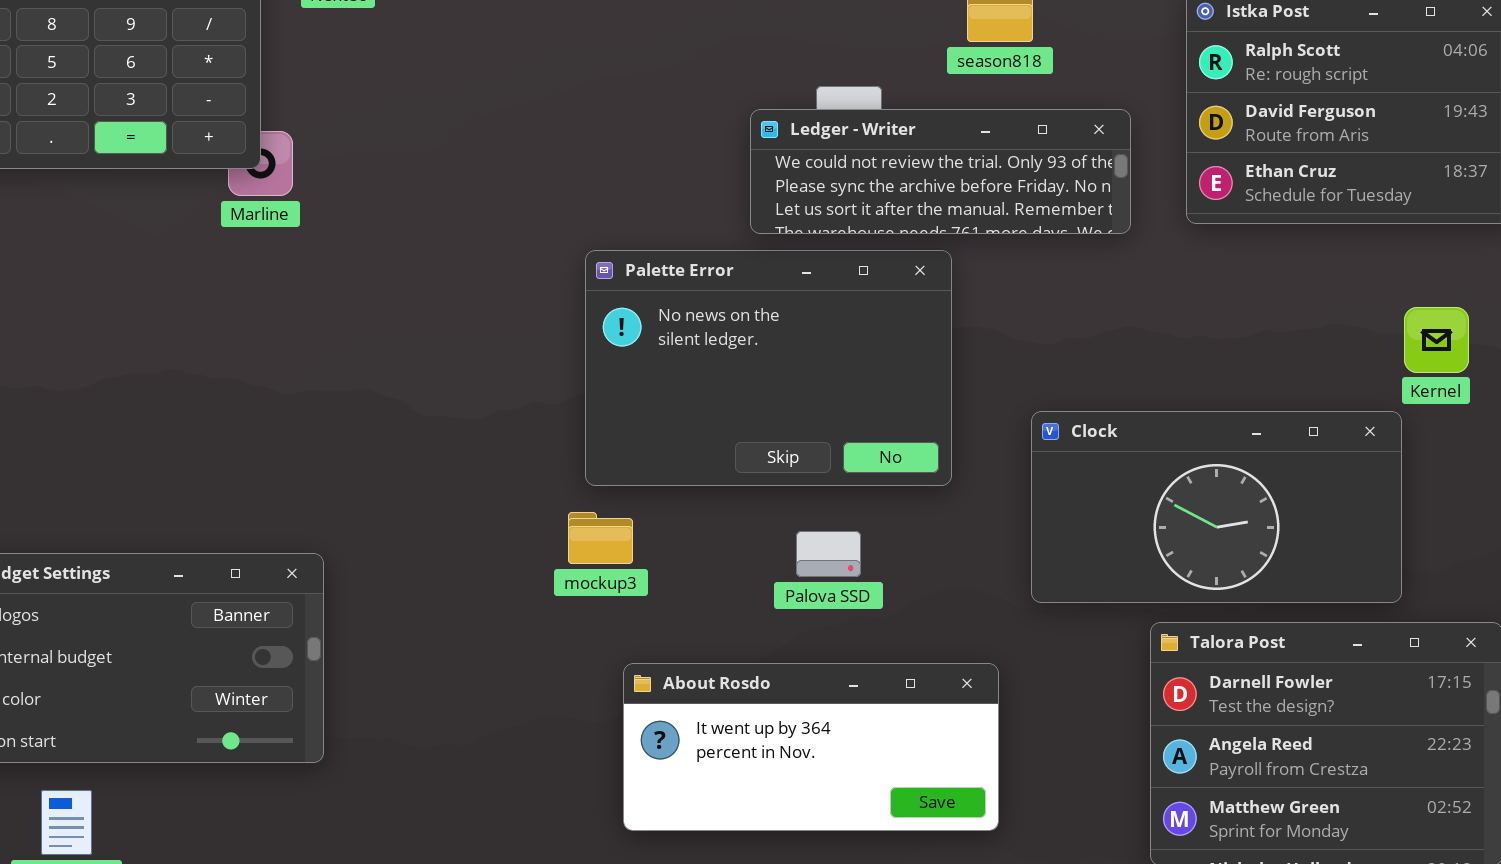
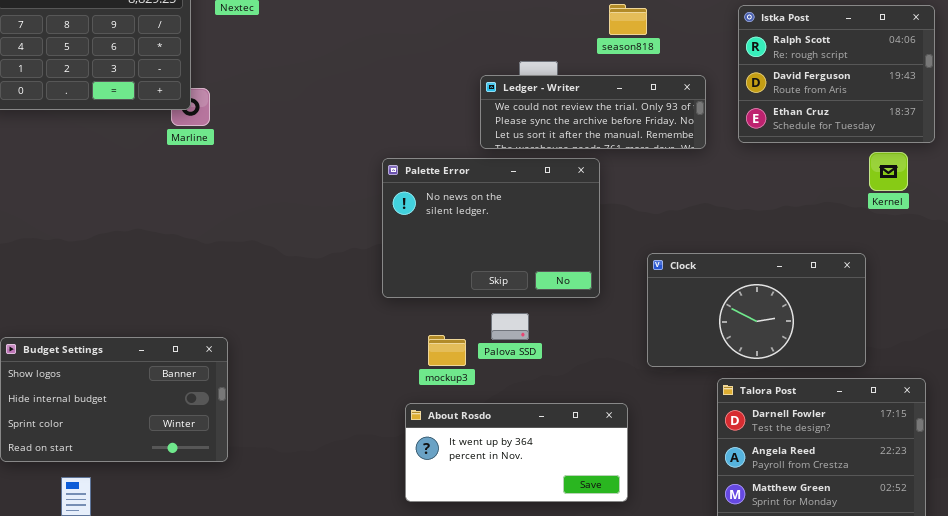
Kernel: [1404,307,1469,373] -> [869,152,908,191], moved
mockup3: [568,512,633,564] -> [428,335,466,366], moved
Palova SSD: [796,531,861,577] -> [491,313,529,340], moved

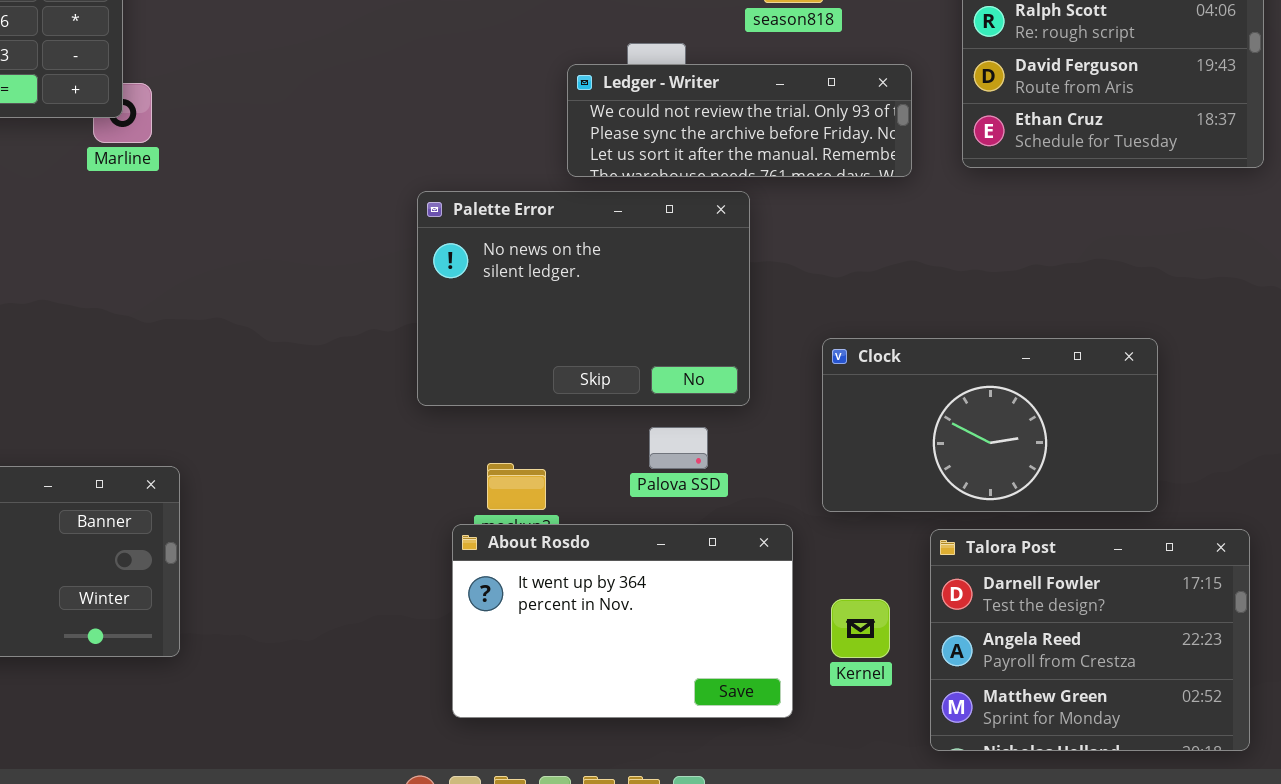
Kernel: [869,152,908,191] -> [831,599,890,658], moved
Palova SSD: [491,313,529,340] -> [649,427,708,469], moved
About Rosdo: [405,403,628,502] -> [452,524,793,718], resized

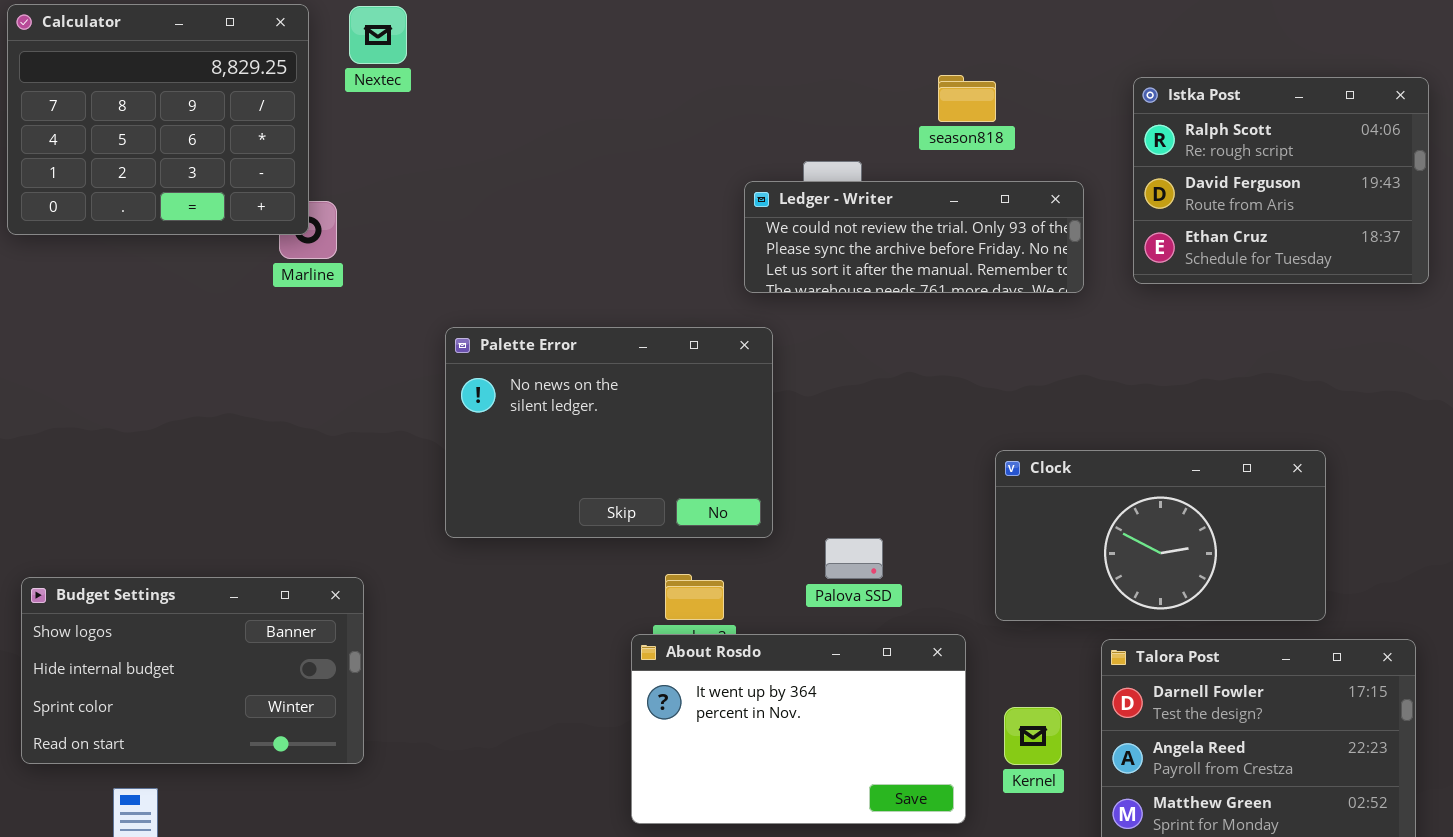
Palette Error: [417,191,750,406] -> [445,327,773,538], moved

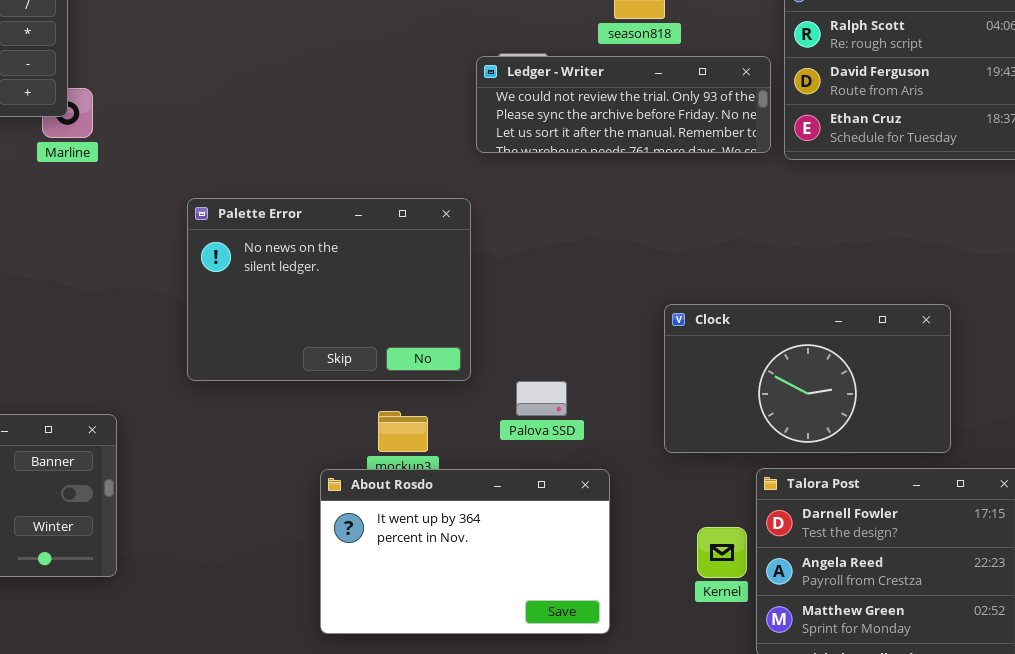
Ledger - Writer: [744,181,1084,293] -> [476,56,771,153], moved
About Rosdo: [631,634,966,824] -> [320,469,610,634], moved
Kernel: [1004,707,1062,765] -> [697,527,747,578], moved

